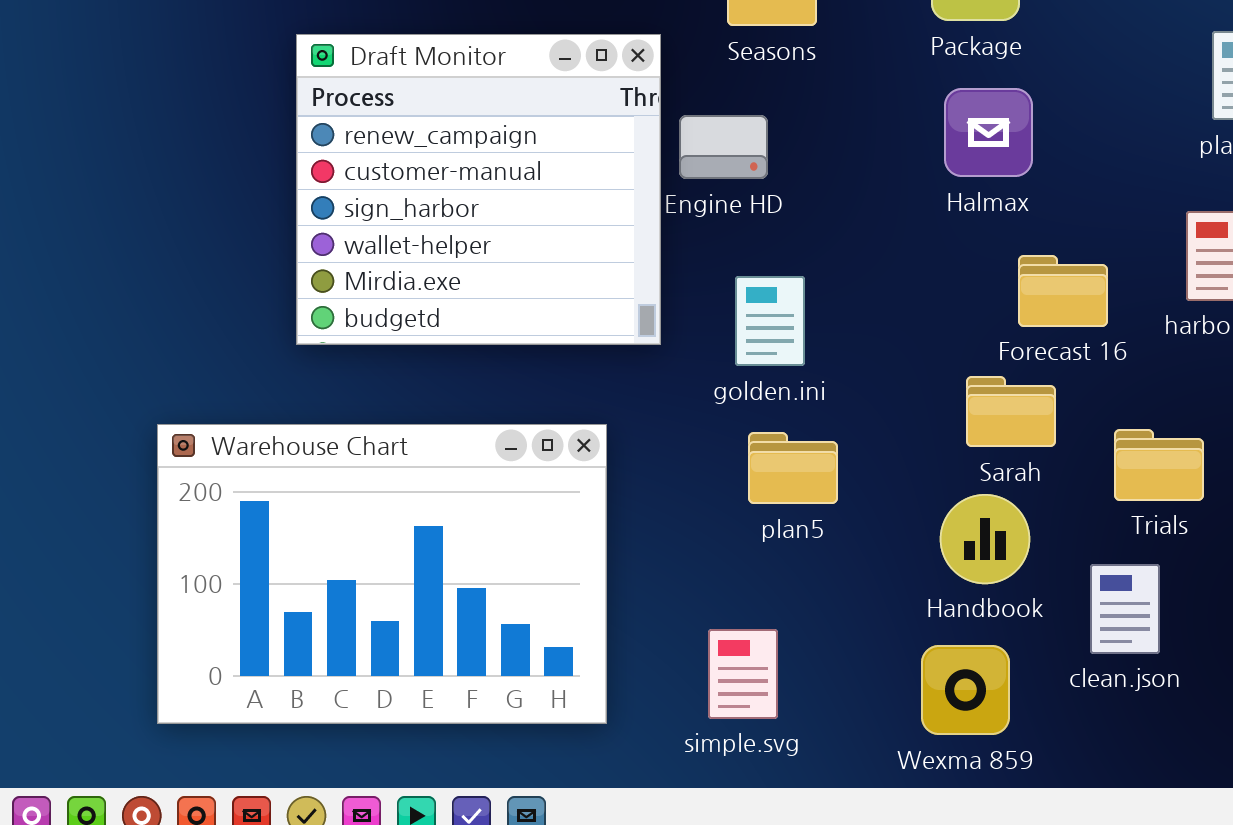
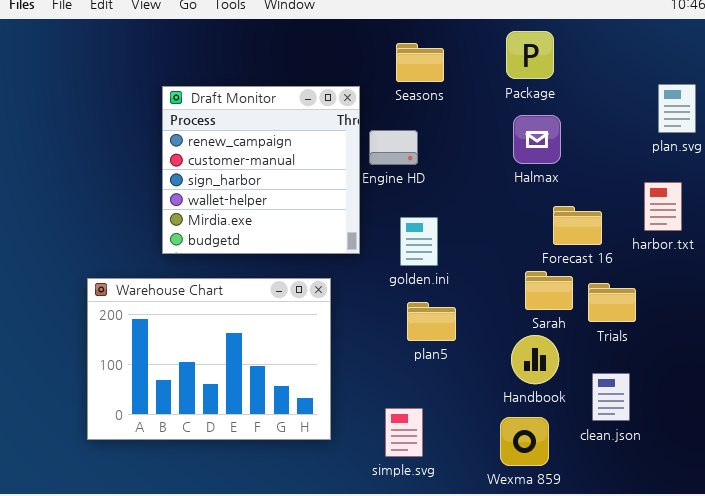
Warehouse Chart: [157,424,607,724] -> [87,278,331,440], moved
Trials: [1114,429,1204,501] -> [588,283,636,322], moved

